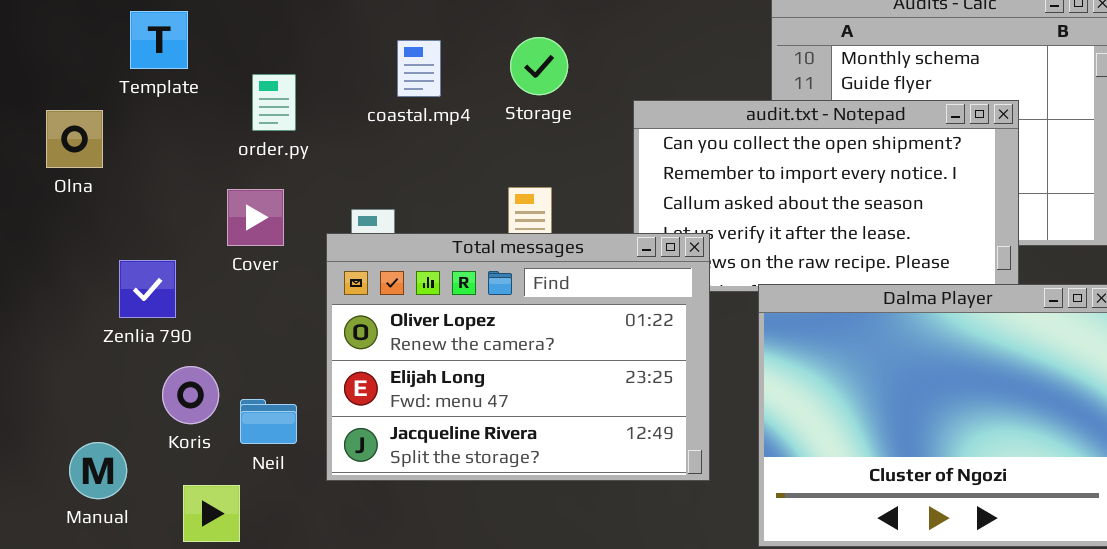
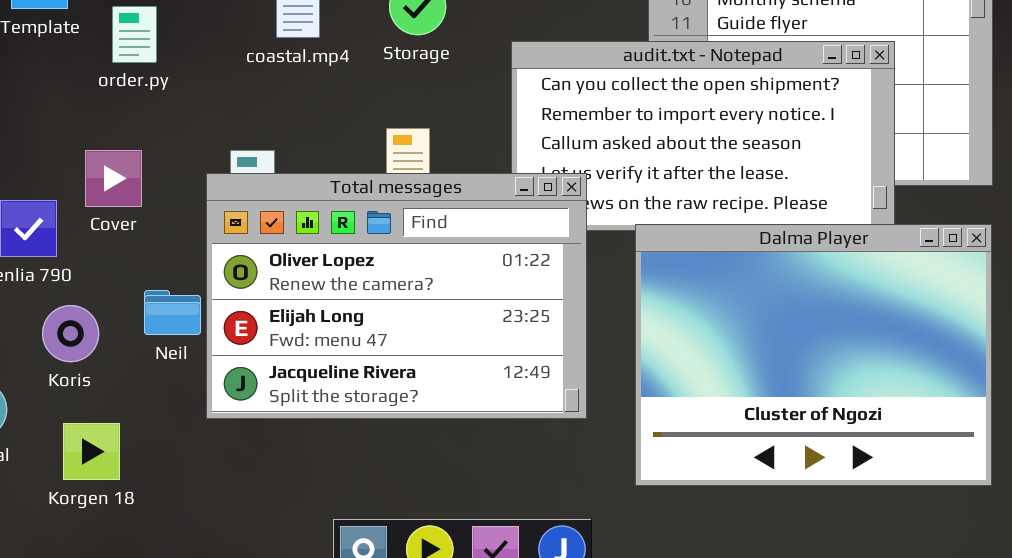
order.py: [252,74,296,131] -> [112,6,157,63], moved
Cover: [227,189,284,246] -> [85,150,142,207], moved
Neil: [240,399,297,444] -> [144,290,201,335], moved

